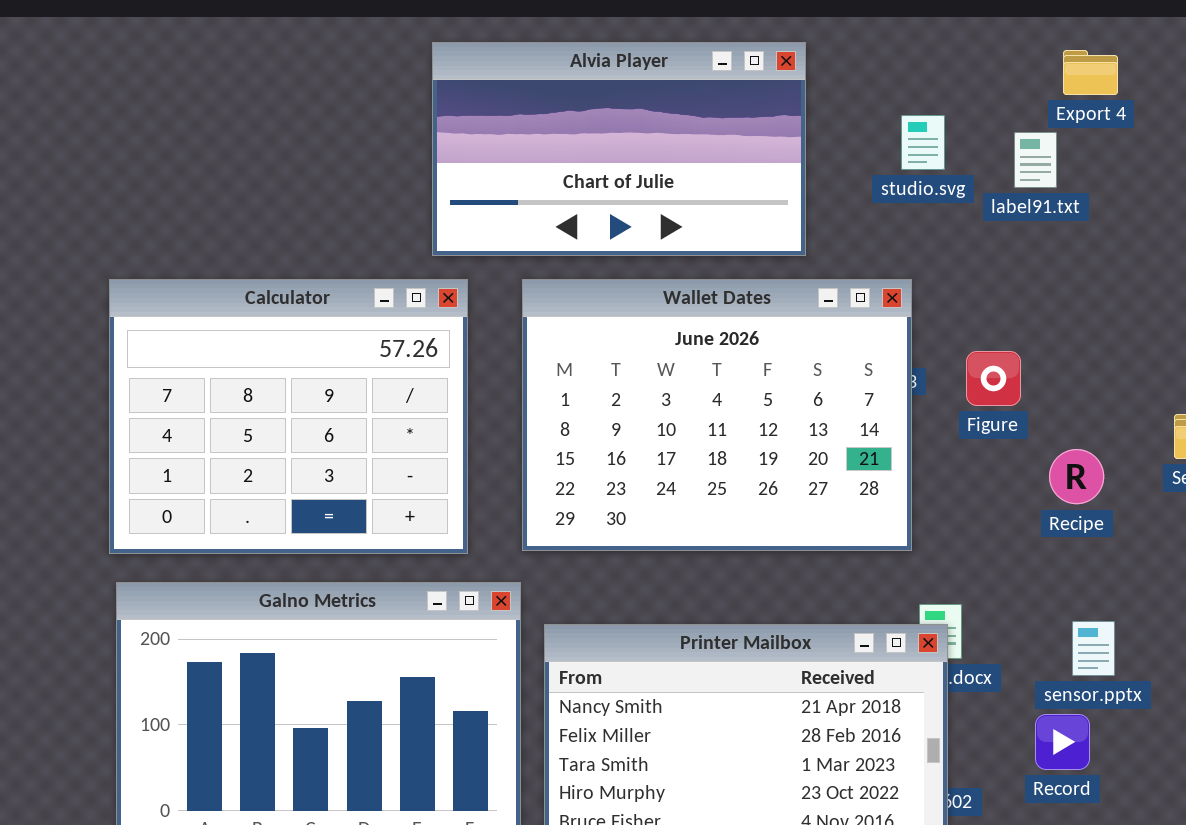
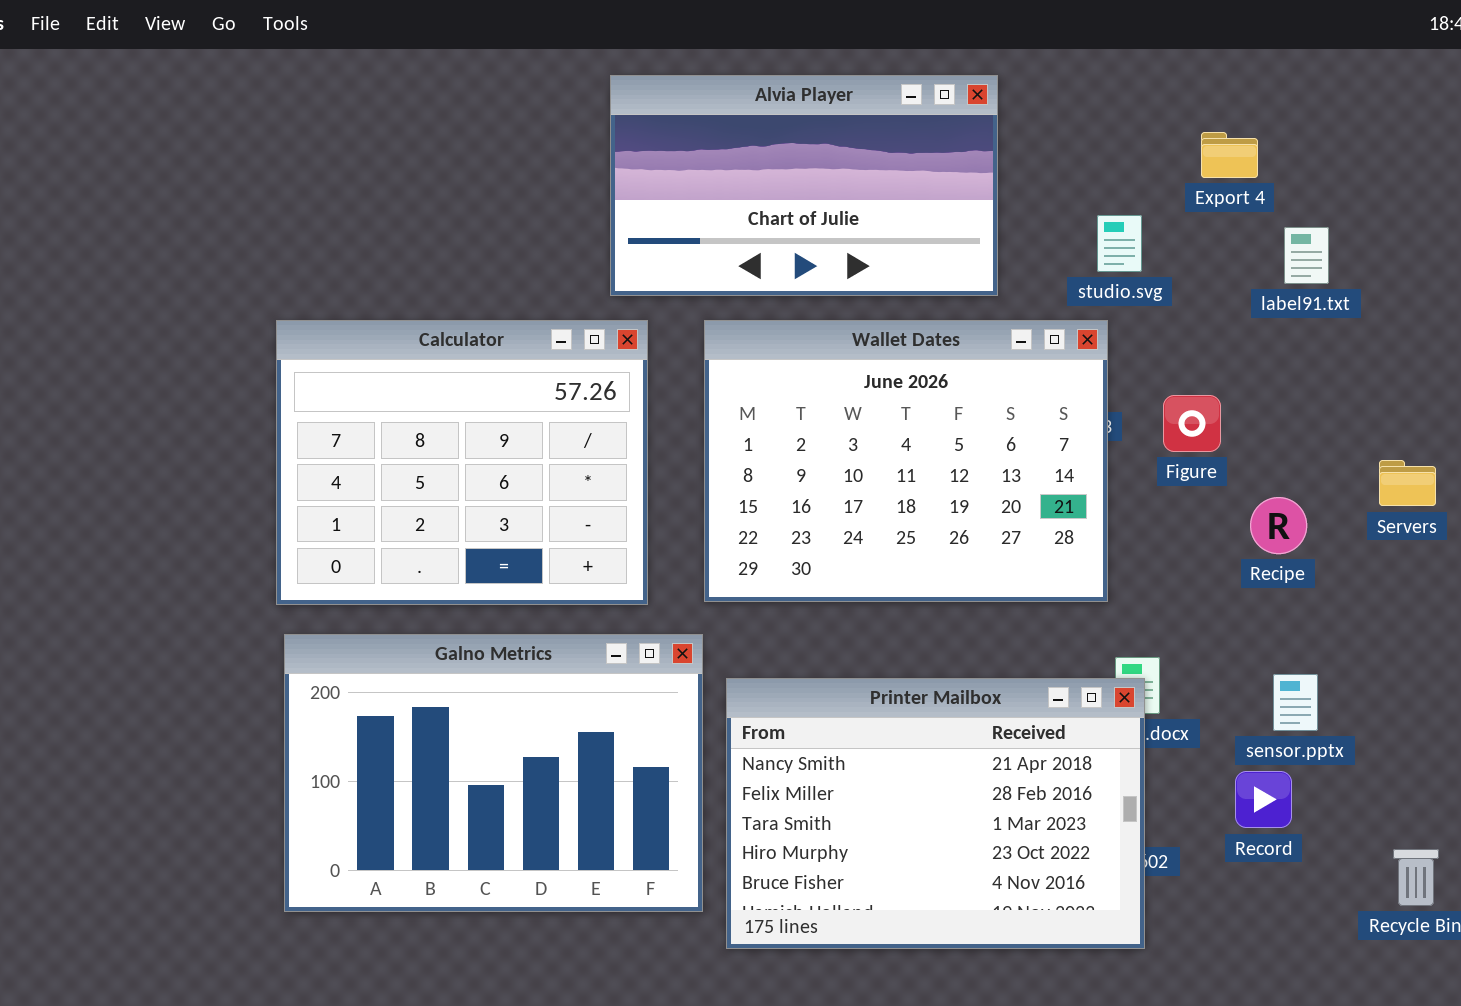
Export 4: [1063,50,1118,95] -> [1201,132,1258,178], moved
studio.svg: [901,115,945,170] -> [1097,215,1142,272], moved
label91.txt: [1014,132,1057,188] -> [1284,227,1329,284], moved

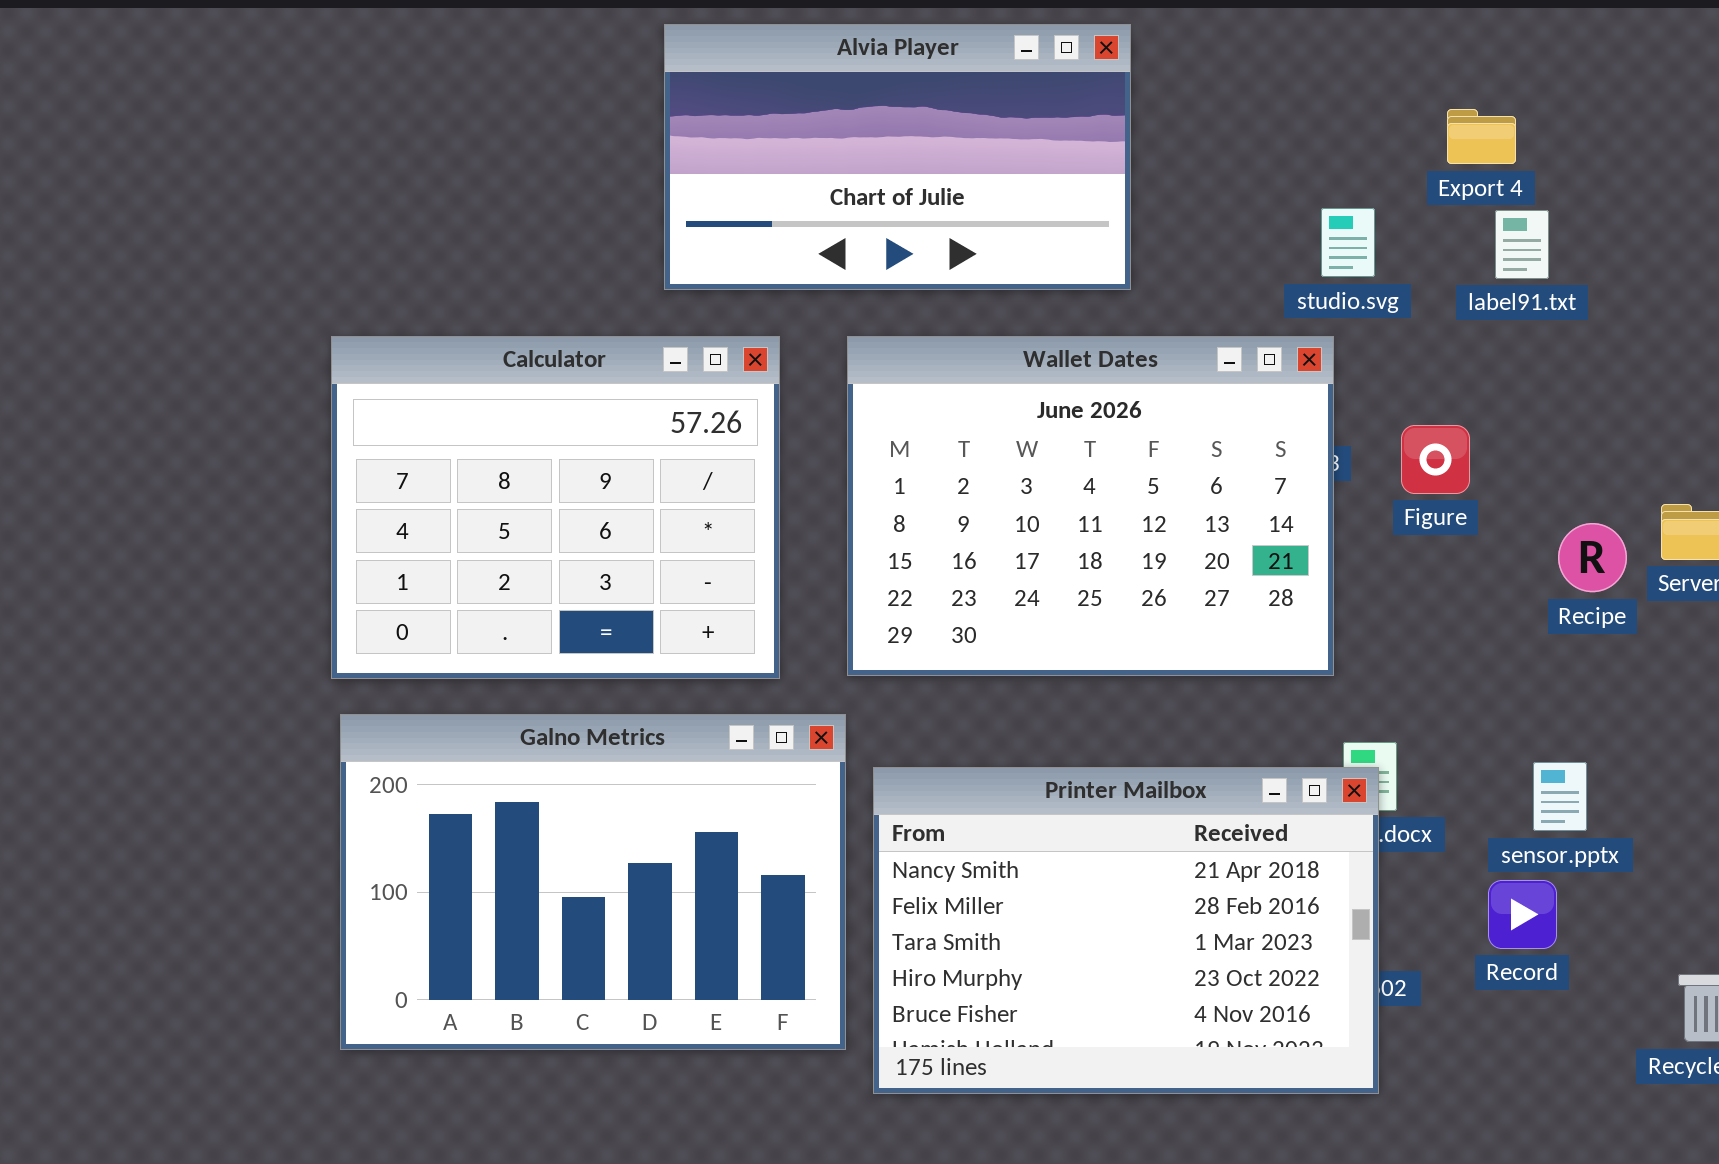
Alvia Player: [610,75,998,296] -> [664,24,1131,290], moved
label91.txt: [1284,227,1329,284] -> [1495,210,1549,279], moved
Recipe: [1250,497,1307,554] -> [1558,523,1627,592], moved

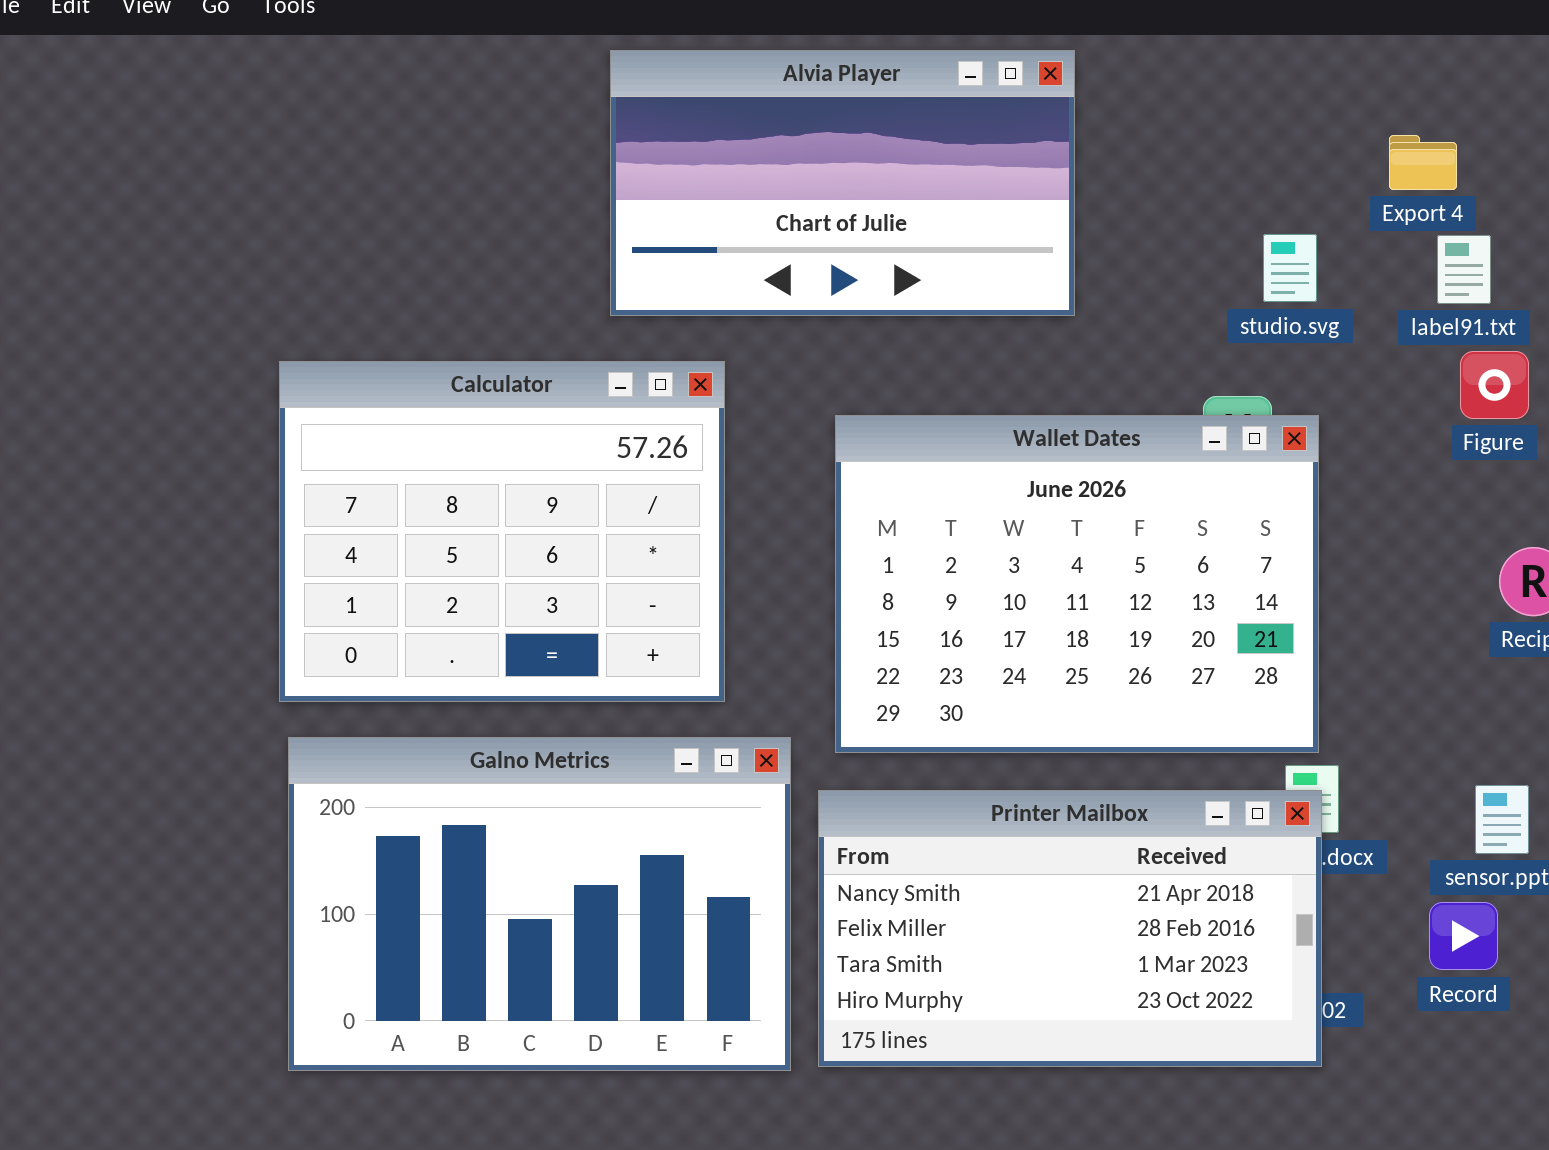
Wallet Dates: [847,336,1334,676] -> [835,415,1319,753], moved
Figure: [1401,425,1470,494] -> [1460,351,1529,419], moved
Printer Mailbox: [873,767,1379,1094] -> [818,790,1322,1067], resized

